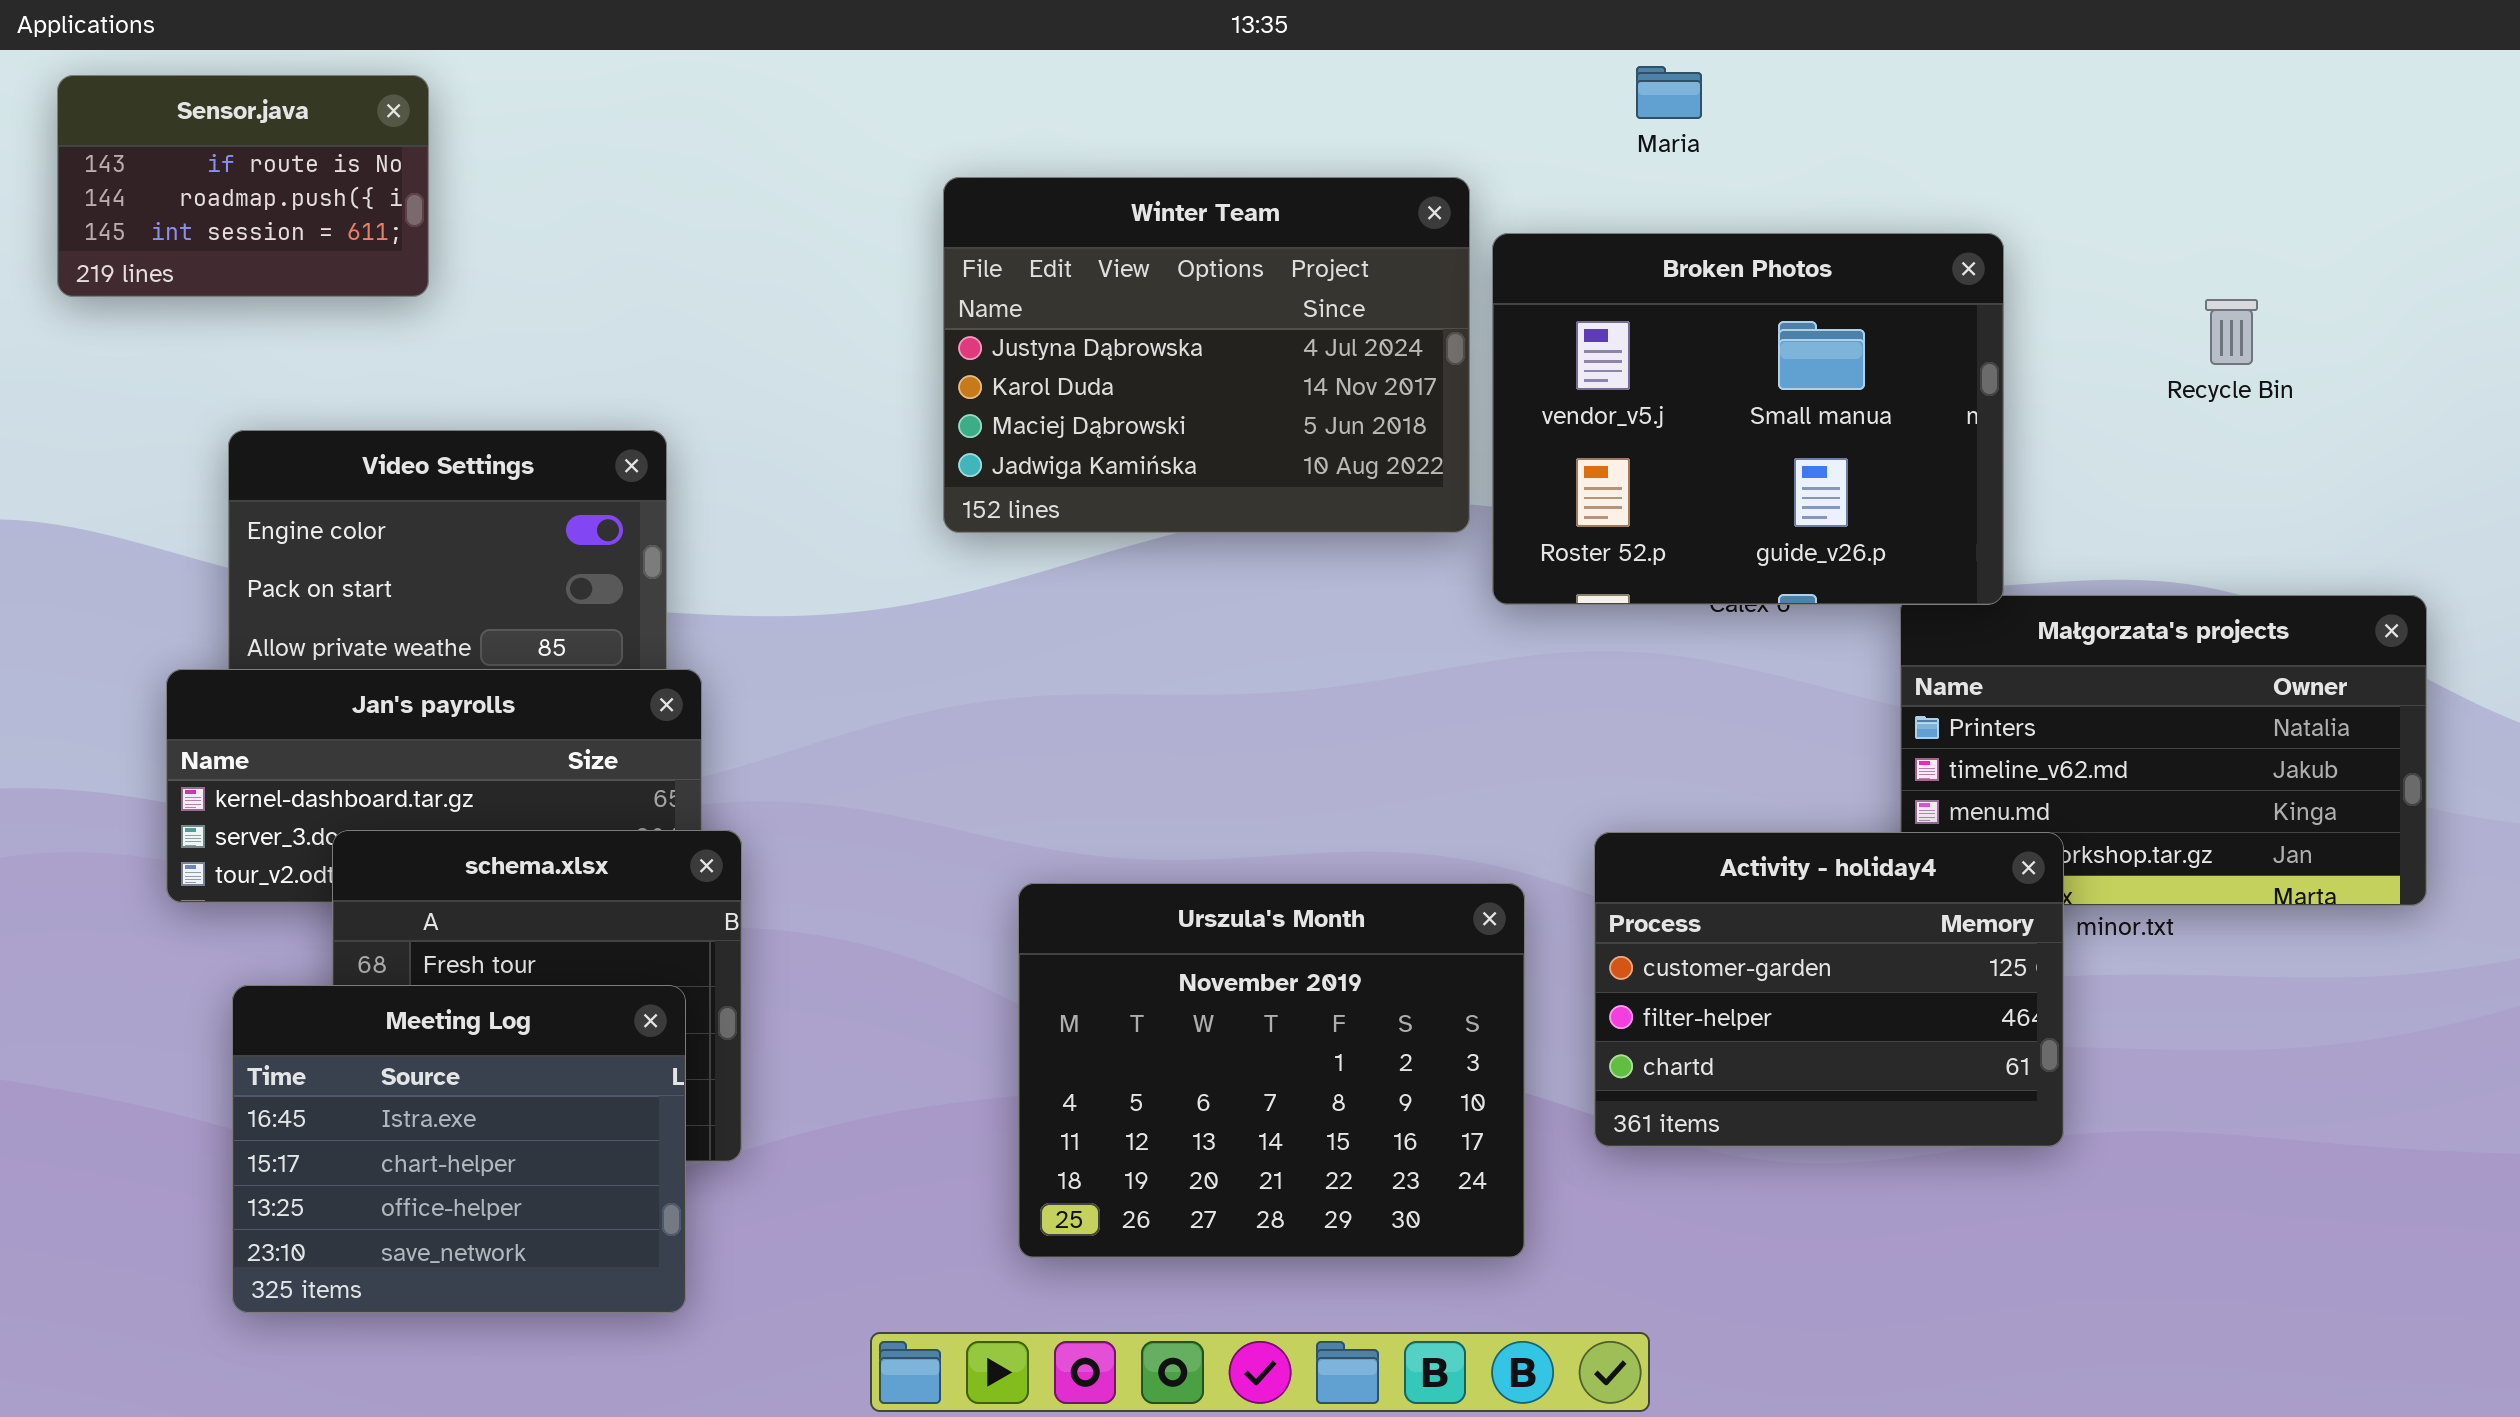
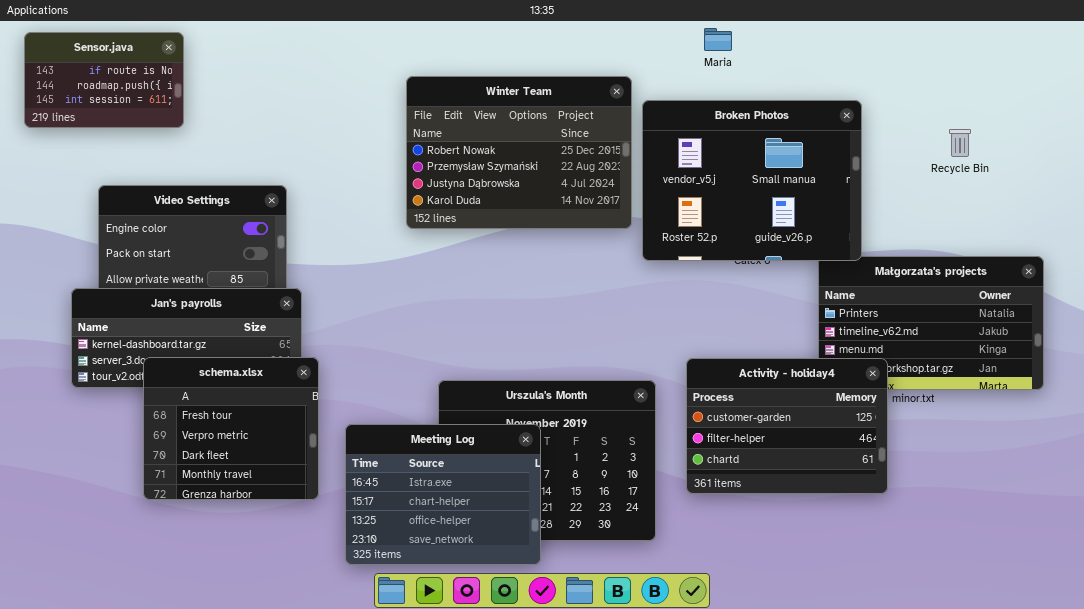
Winter Team: [943,177,1470,533] -> [406,76,632,229], scrolled up 2 rows
Meeting Log: [232,985,686,1313] -> [345,424,541,565], moved

